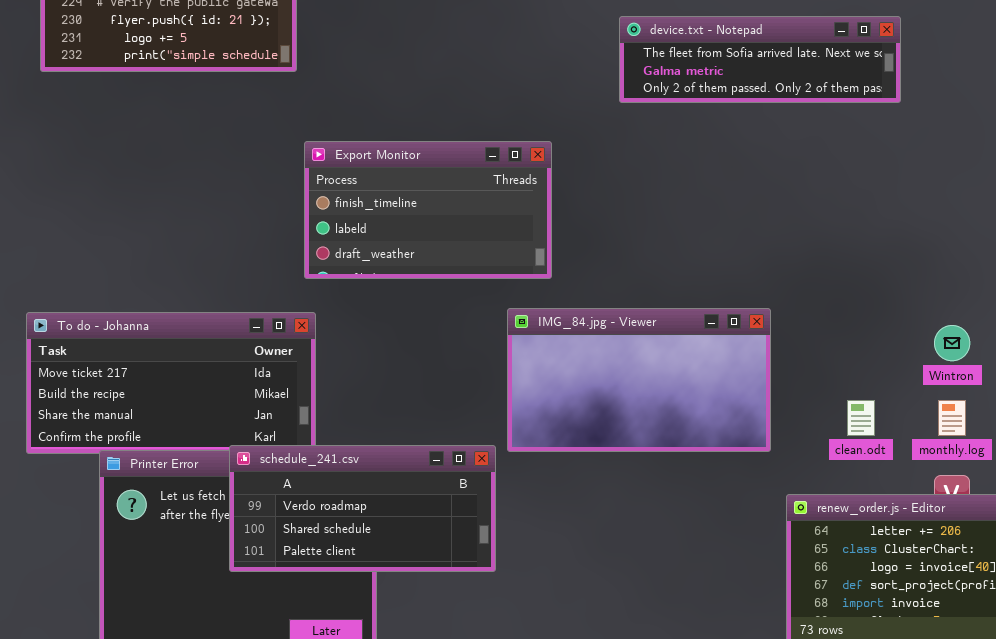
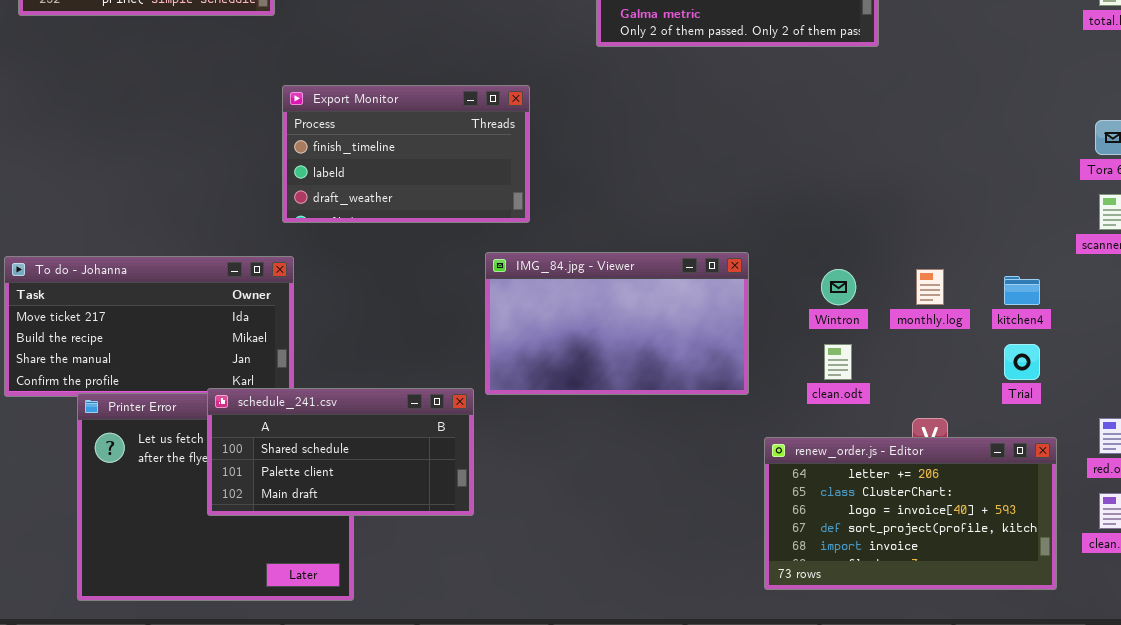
Wintron: [934,325,970,361] -> [821,269,856,305], moved
monthly.log: [938,400,966,436] -> [916,269,944,305], moved
schedule_241.csv: [229,445,496,572] -> [207,388,474,516], scrolled down 1 row

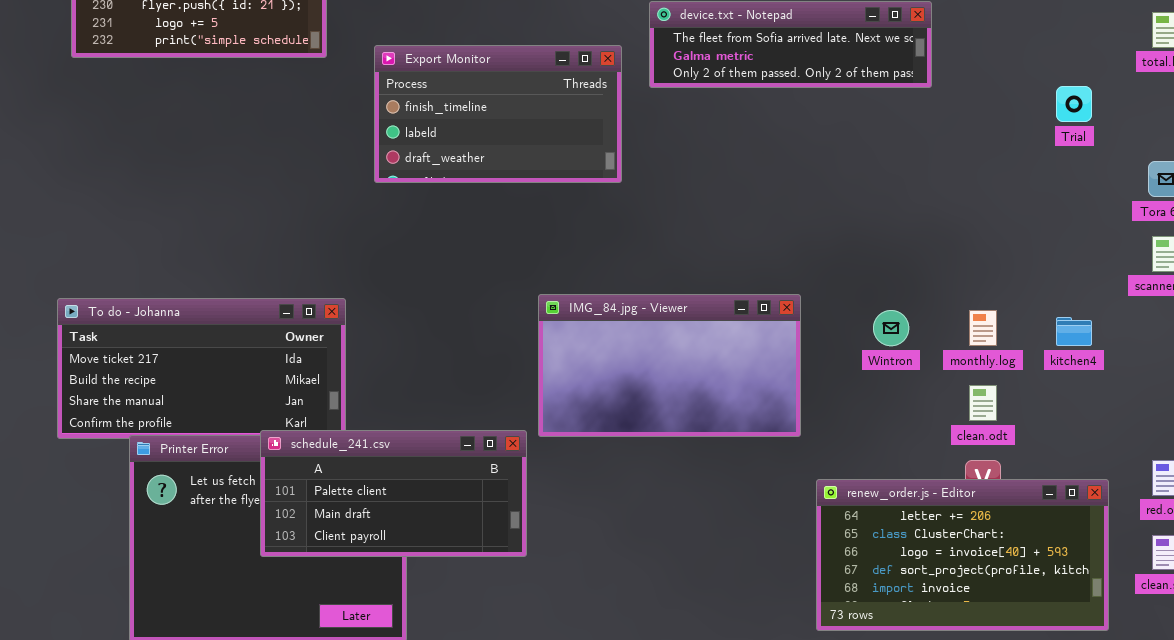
Export Monitor: [282,85,530,223] -> [374,45,622,183], moved
clean.odt: [824,344,852,380] -> [969,385,997,421], moved
Trial: [1004,344,1040,380] -> [1056,86,1092,122], moved
schedule_241.csv: [207,388,474,516] -> [260,430,527,557], scrolled down 1 row

